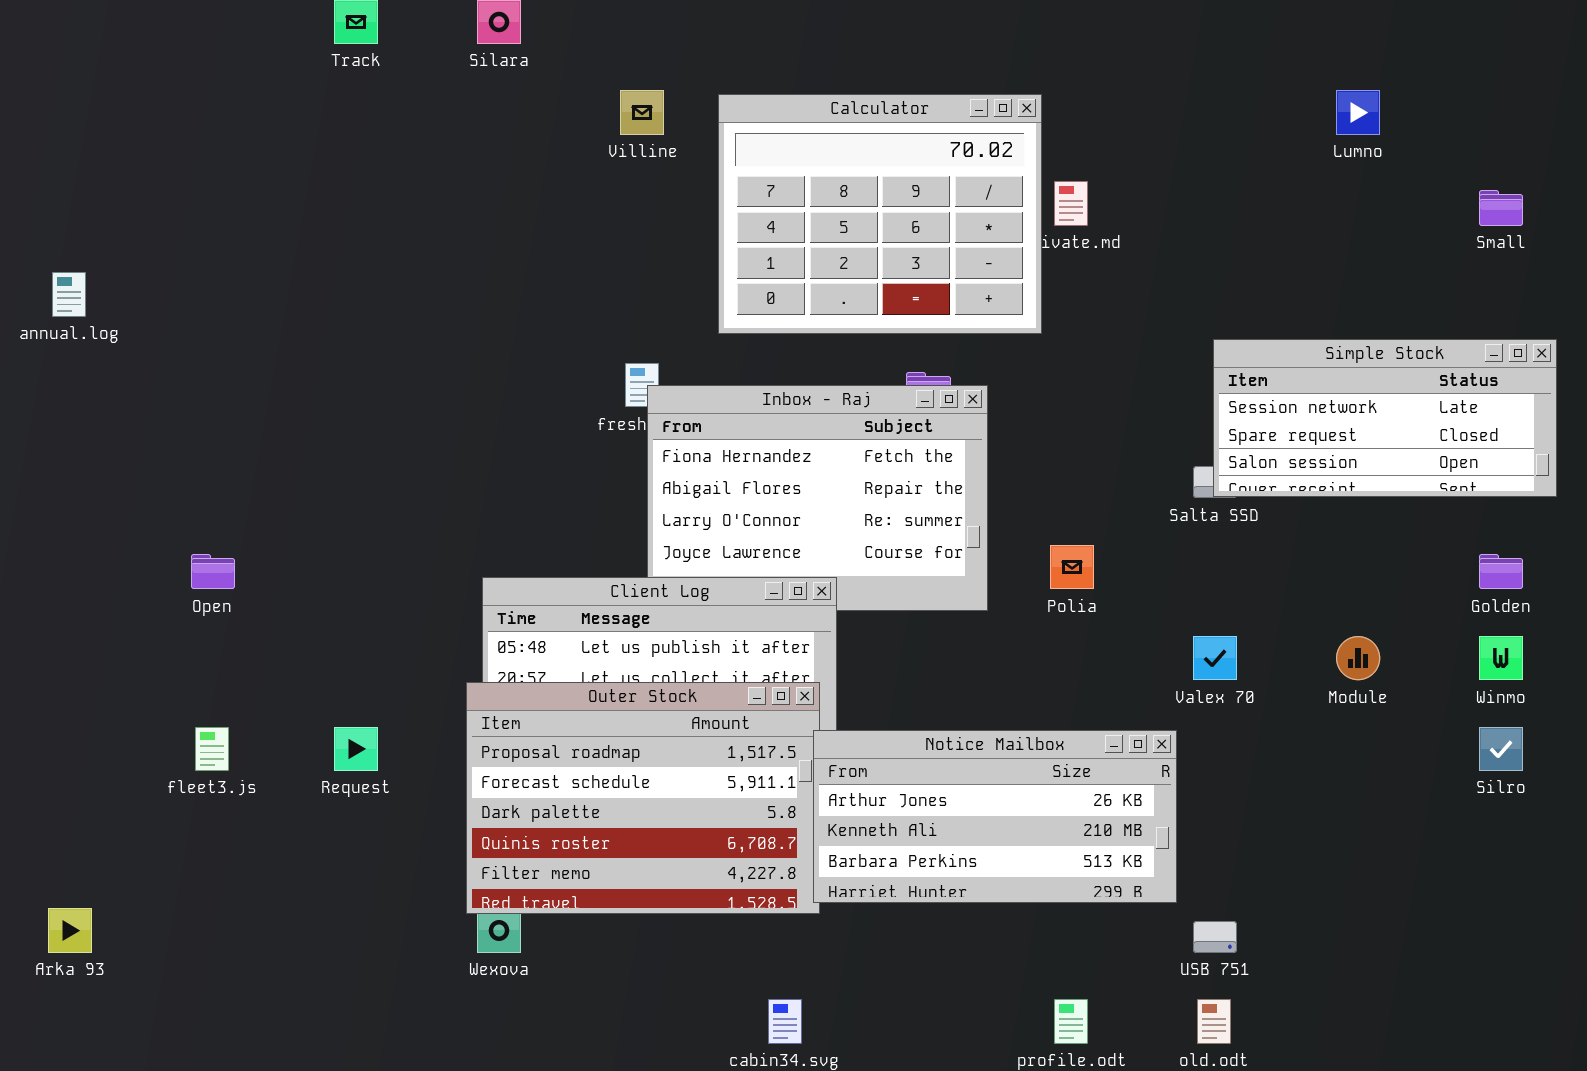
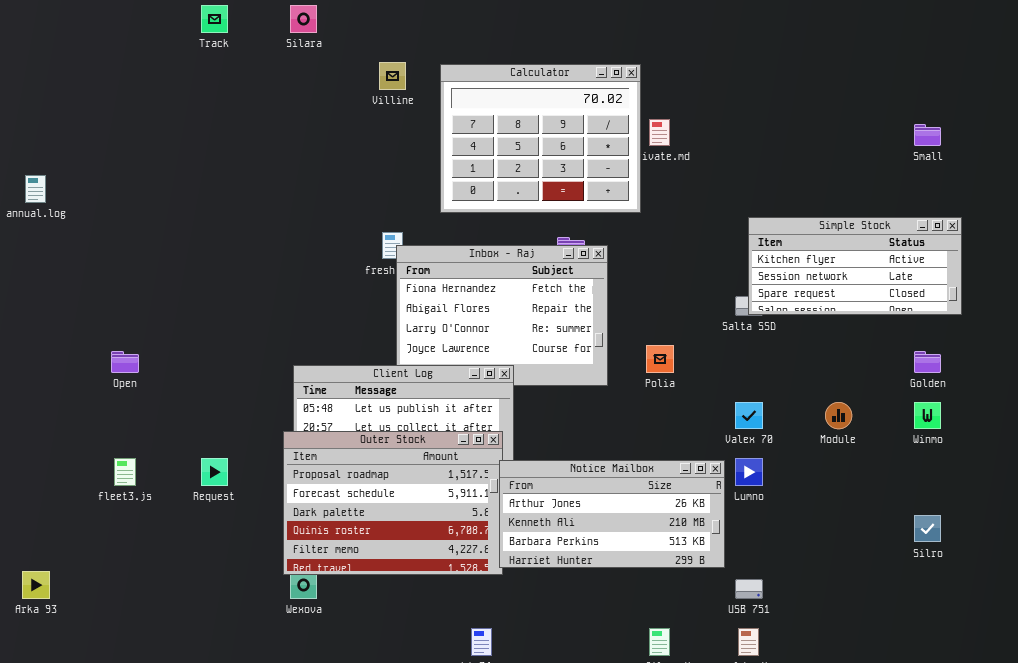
Lumno: [1336,90,1380,135] -> [735,458,763,486], moved
Simple Stock: [1213,339,1557,497] -> [748,217,962,315], scrolled up 1 row
Silro: [1479,727,1523,771] -> [914,515,941,542], moved

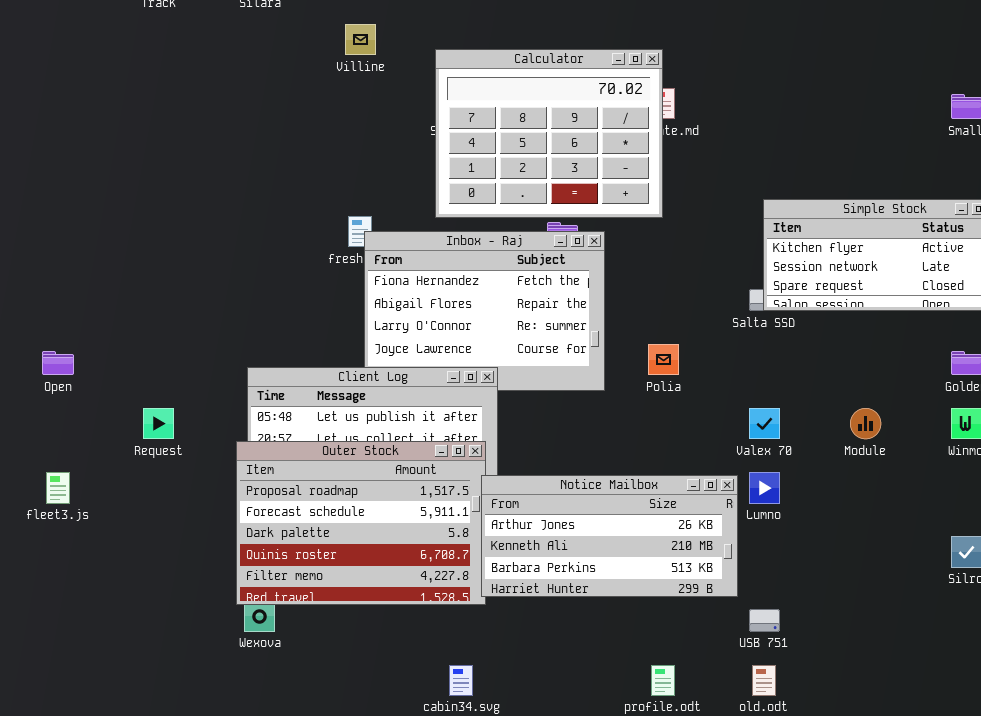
Calculator: [440,64,641,213] -> [435,49,663,218], moved
Request: [201,458,228,486] -> [143,408,174,439], moved

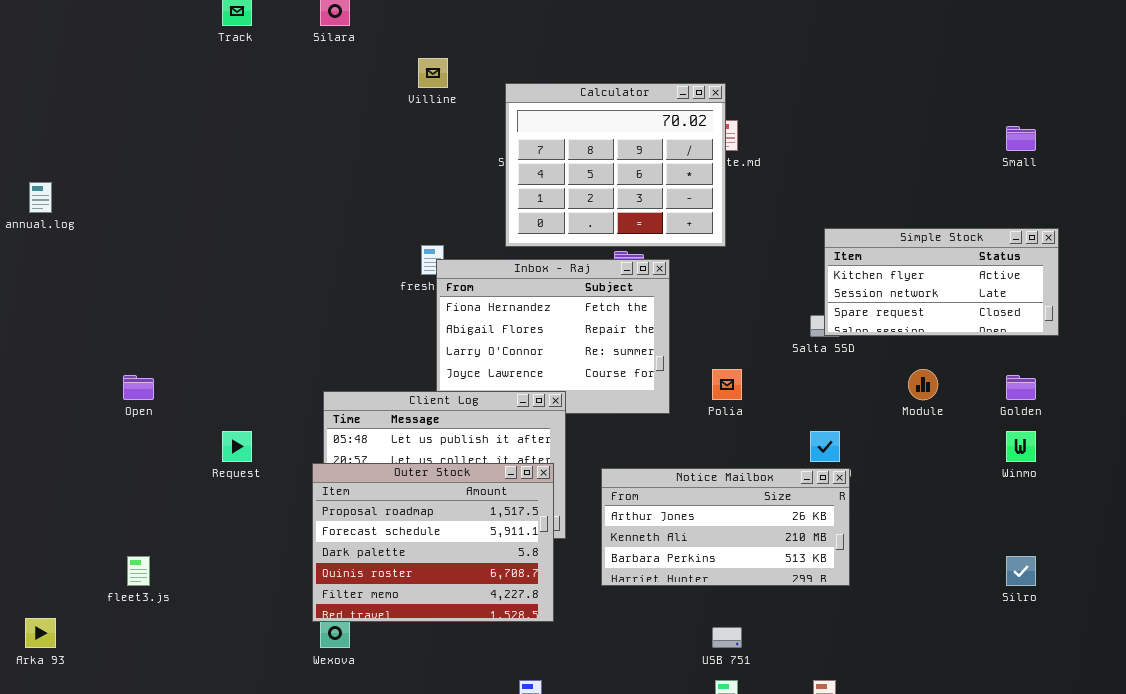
Module: [850,408,881,439] -> [908,369,938,400], moved
fleet3.js: [46,472,70,504] -> [127,556,150,586], moved
Notice Mailbox: [481,475,738,597] -> [601,468,850,586], moved
USB 751: [749,609,780,632] -> [712,627,742,648], moved

